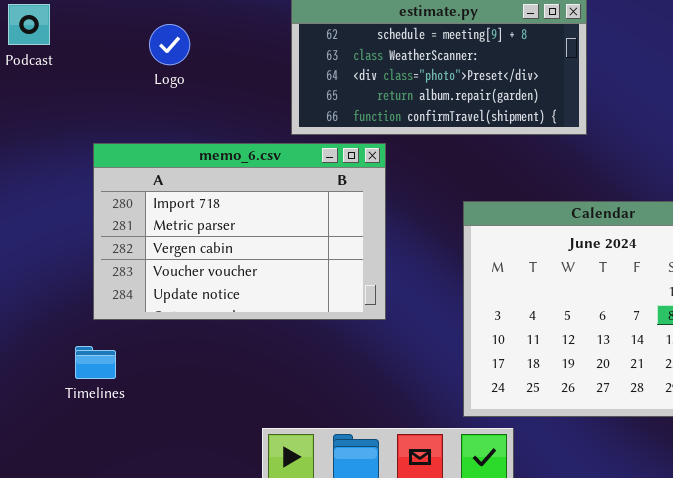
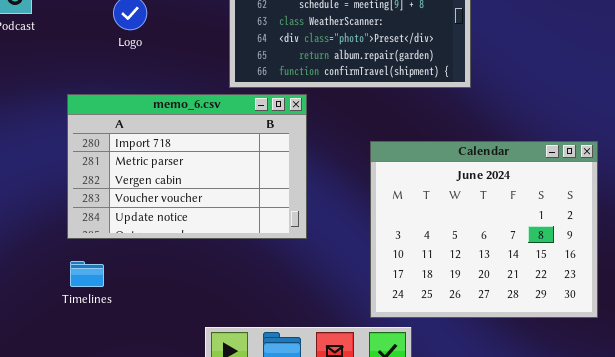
Timelines: [75,346,116,379] -> [70,261,104,287], moved

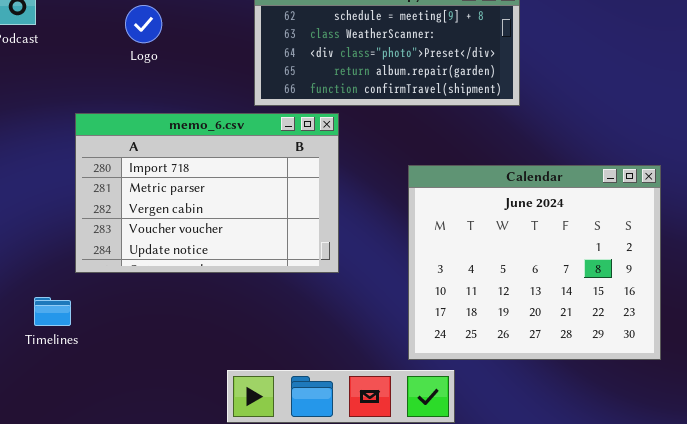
Timelines: [70,261,104,287] -> [34,297,71,326], moved

